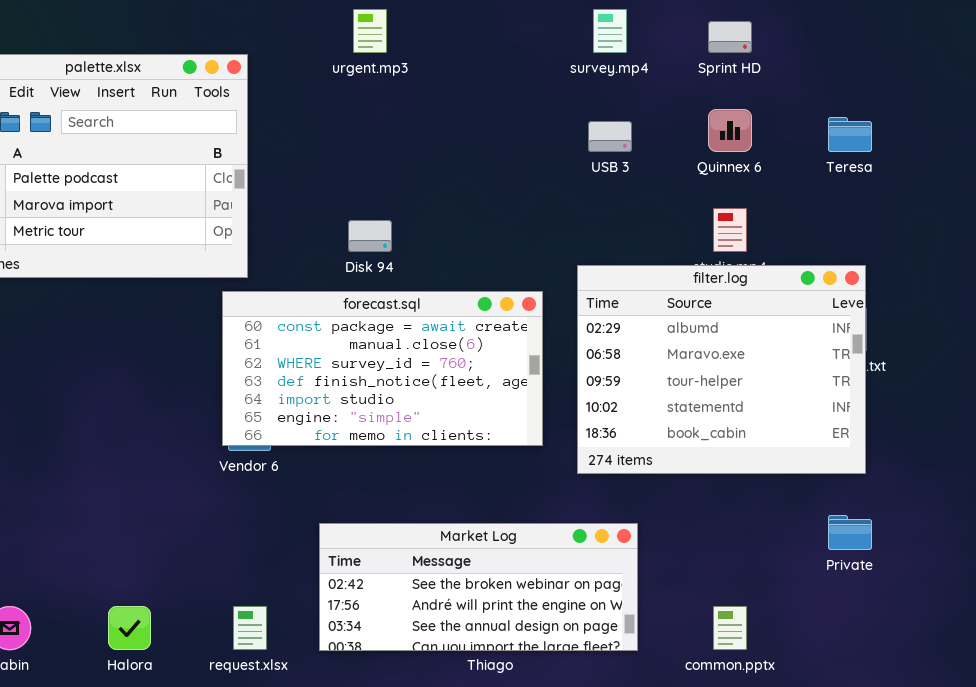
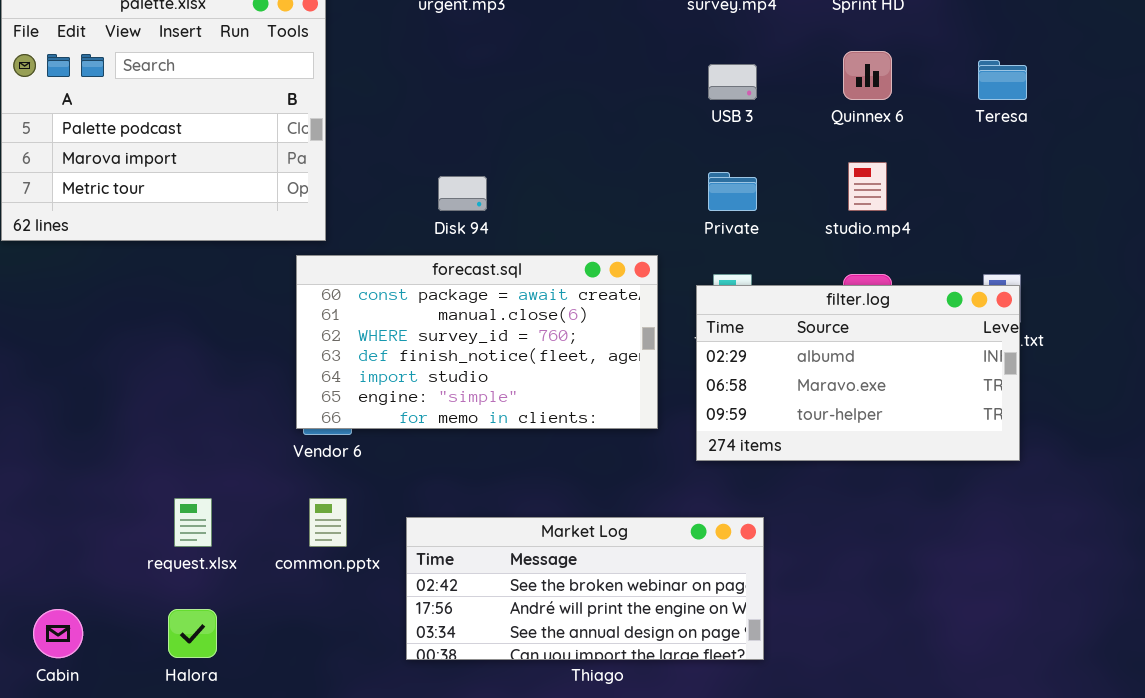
filter.log: [577,265,866,474] -> [696,285,1020,461], resized
Private: [828,515,872,550] -> [708,172,757,211], moved
request.xlsx: [233,606,267,650] -> [174,498,212,547], moved
common.pptx: [713,606,747,650] -> [309,498,347,547], moved

